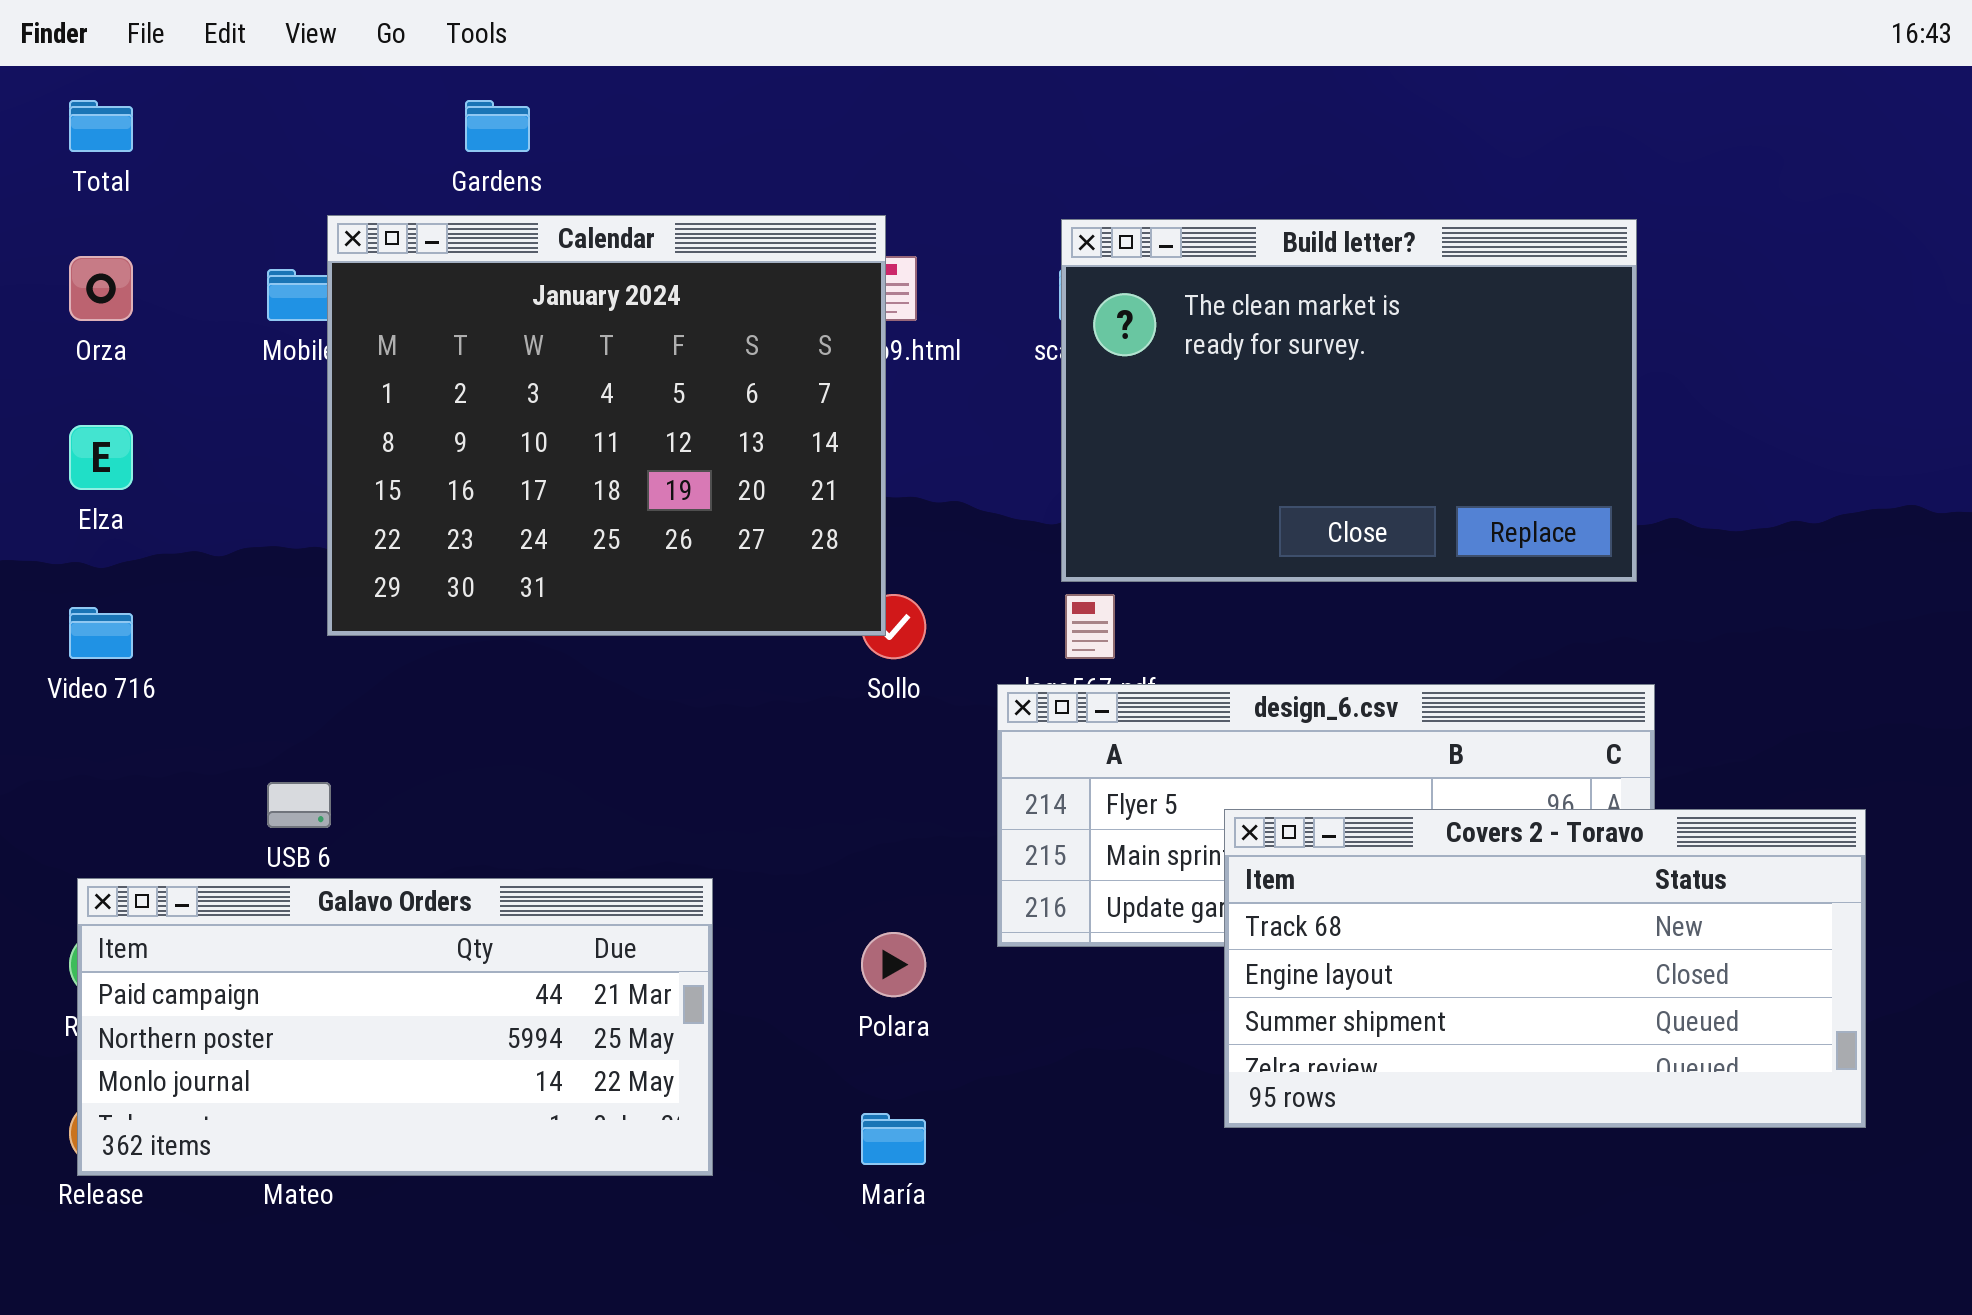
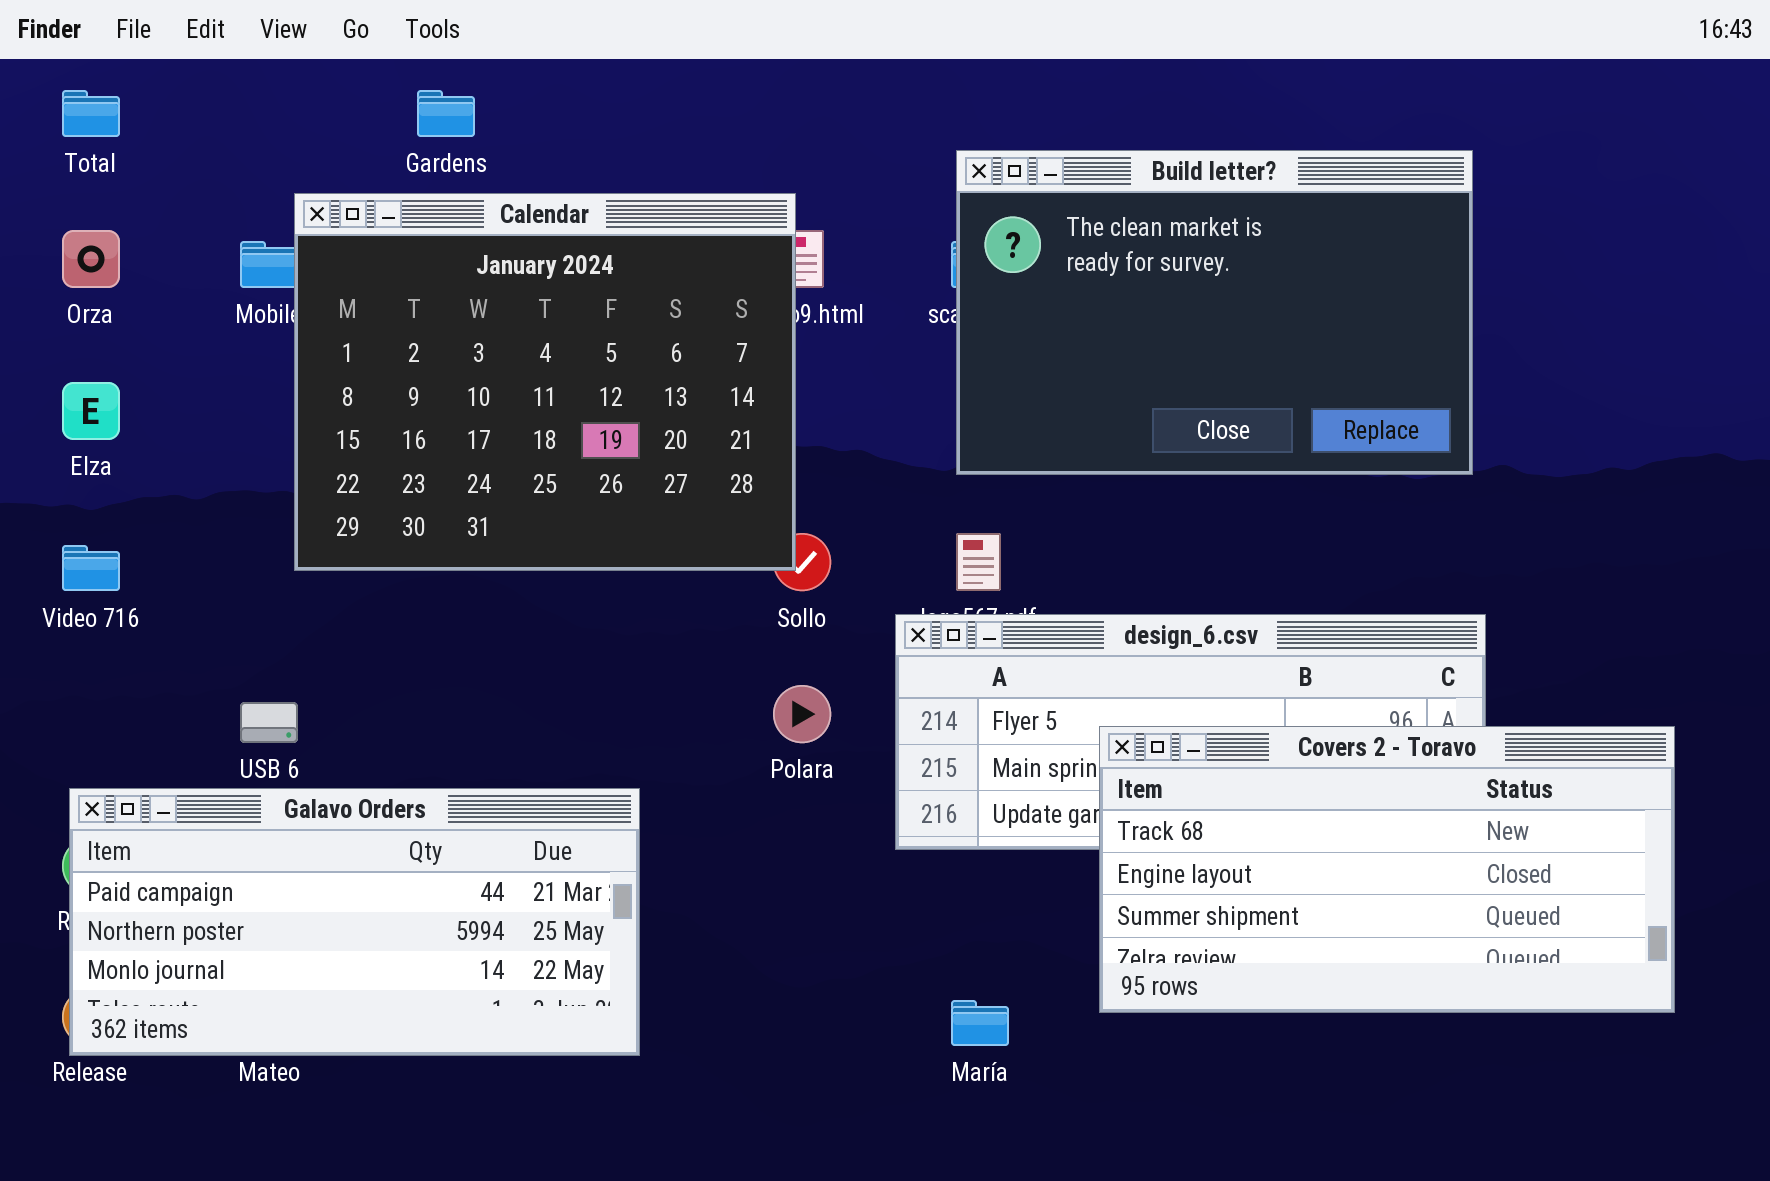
Build letter?: [1061,219,1637,582] -> [956,150,1473,475], moved
Polara: [861,932,926,997] -> [773,685,831,743], moved
María: [861,1113,926,1165] -> [951,1000,1009,1046], moved

